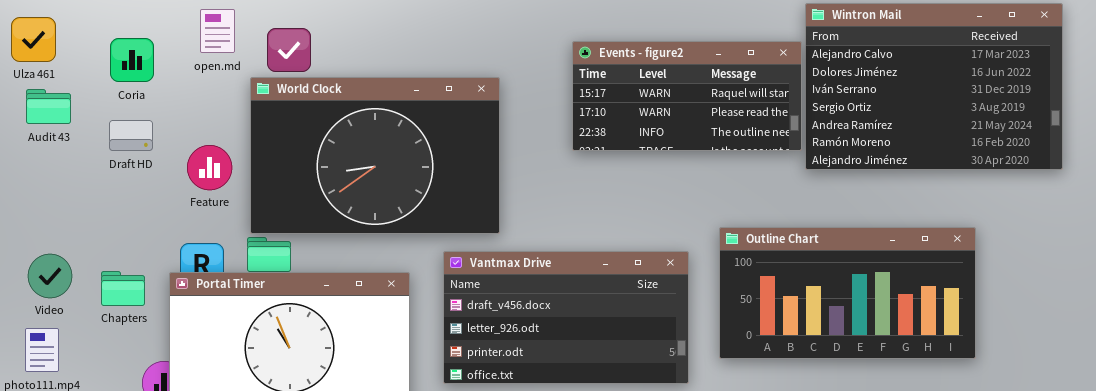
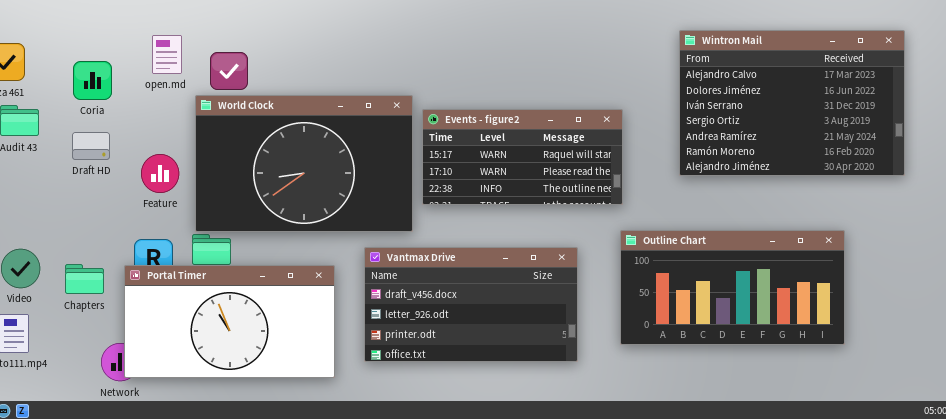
Events - figure2: [572,41,802,151] -> [422,109,623,205], moved
Outline Chart: [719,227,976,359] -> [620,230,845,345], moved

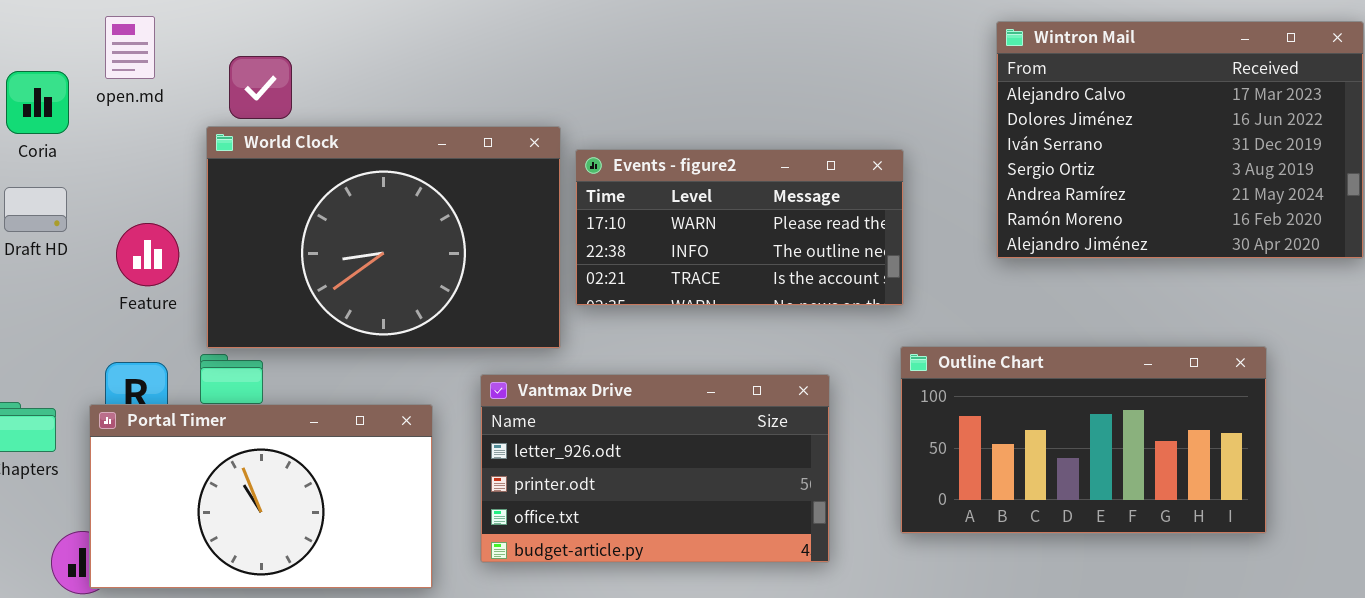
open.md: [152,35,182,74] -> [105,16,155,79], moved
Events - figure2: [422,109,623,205] -> [575,149,904,306], scrolled down 1 row
Vantmax Drive: [364,247,578,362] -> [480,374,830,563], scrolled down 1 row

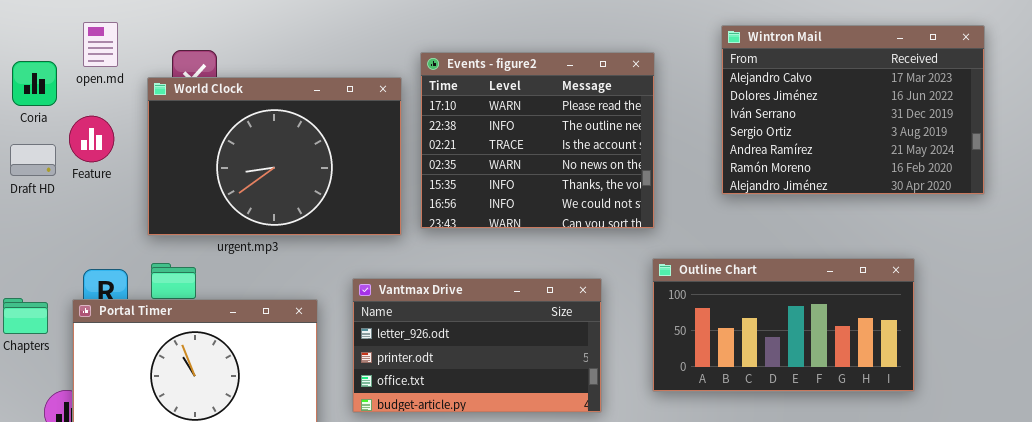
World Clock: [206,126,561,349] -> [147,77,402,236], moved
Events - figure2: [575,149,904,306] -> [420,52,655,229], resized
Feature: [116,223,179,286] -> [69,116,114,162], moved

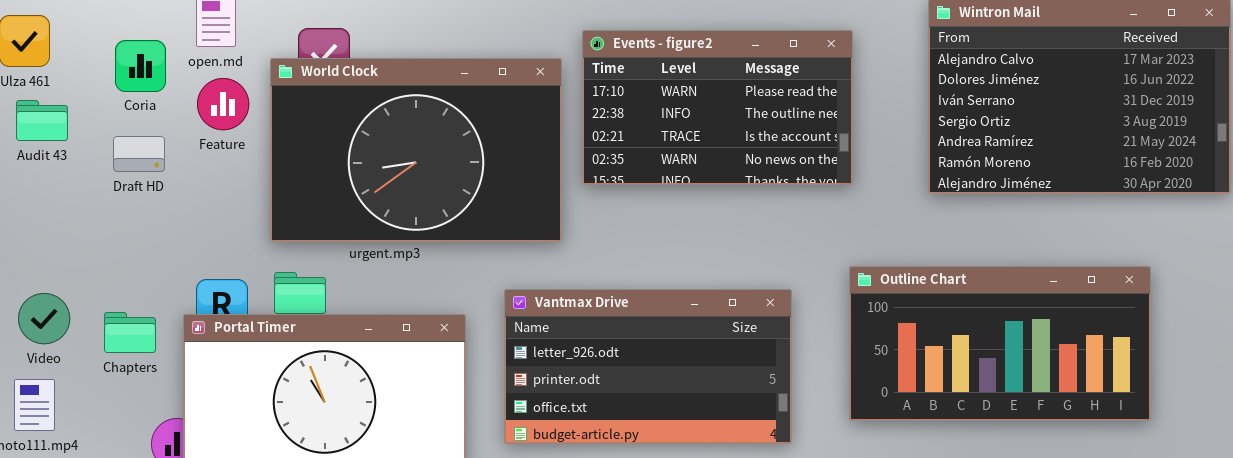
Events - figure2: [420,52,655,229] -> [582,30,853,185], resized
Feature: [69,116,114,162] -> [197,78,249,130], moved

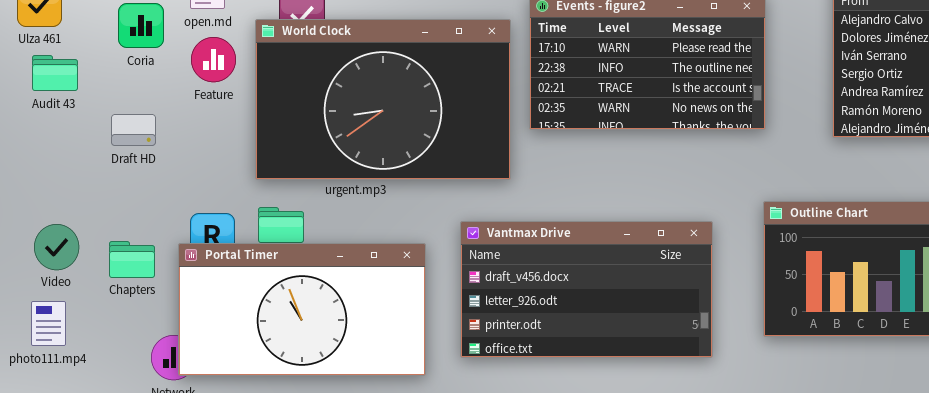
Draft HD: [113,136,165,172] -> [111,114,156,146], moved
Vantmax Drive: [504,289,792,444] -> [460,221,713,358], scrolled up 1 row

